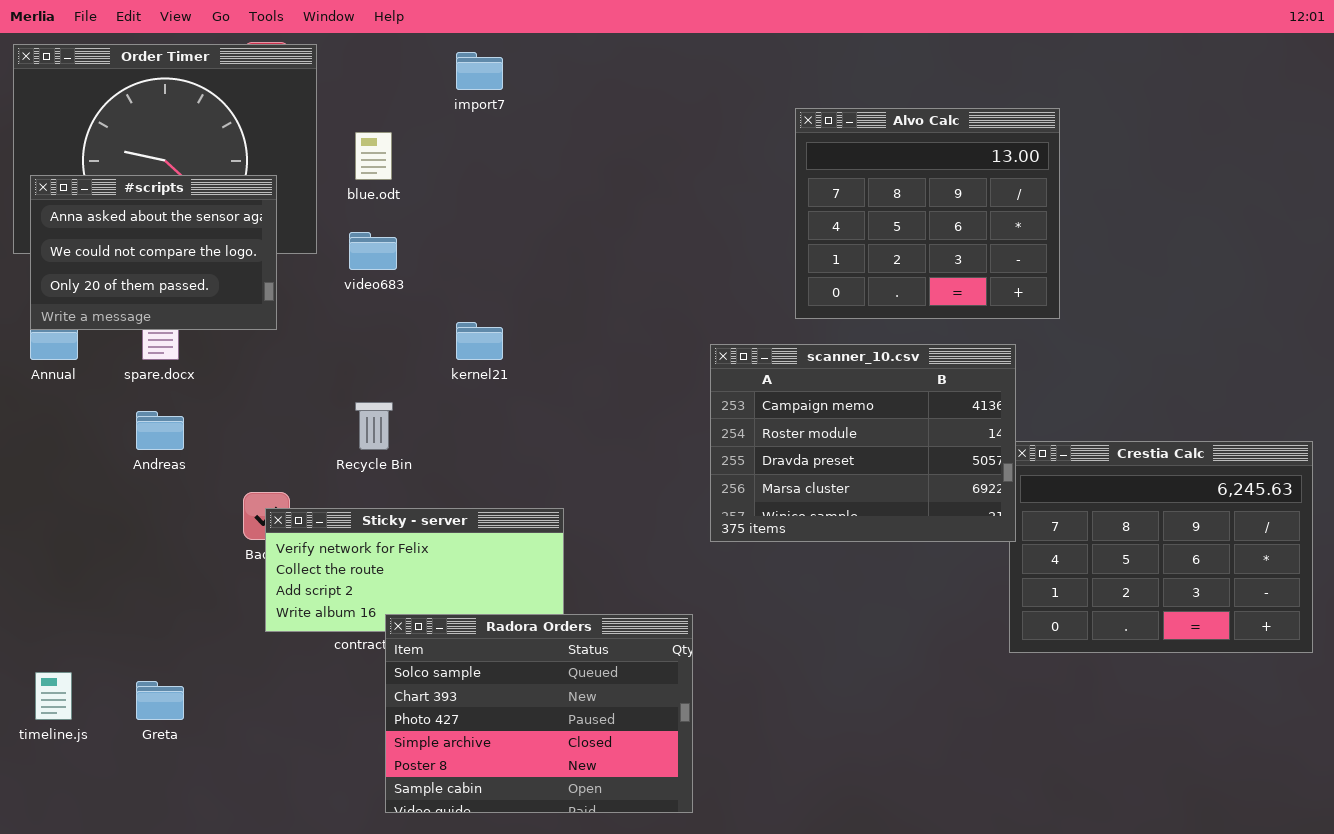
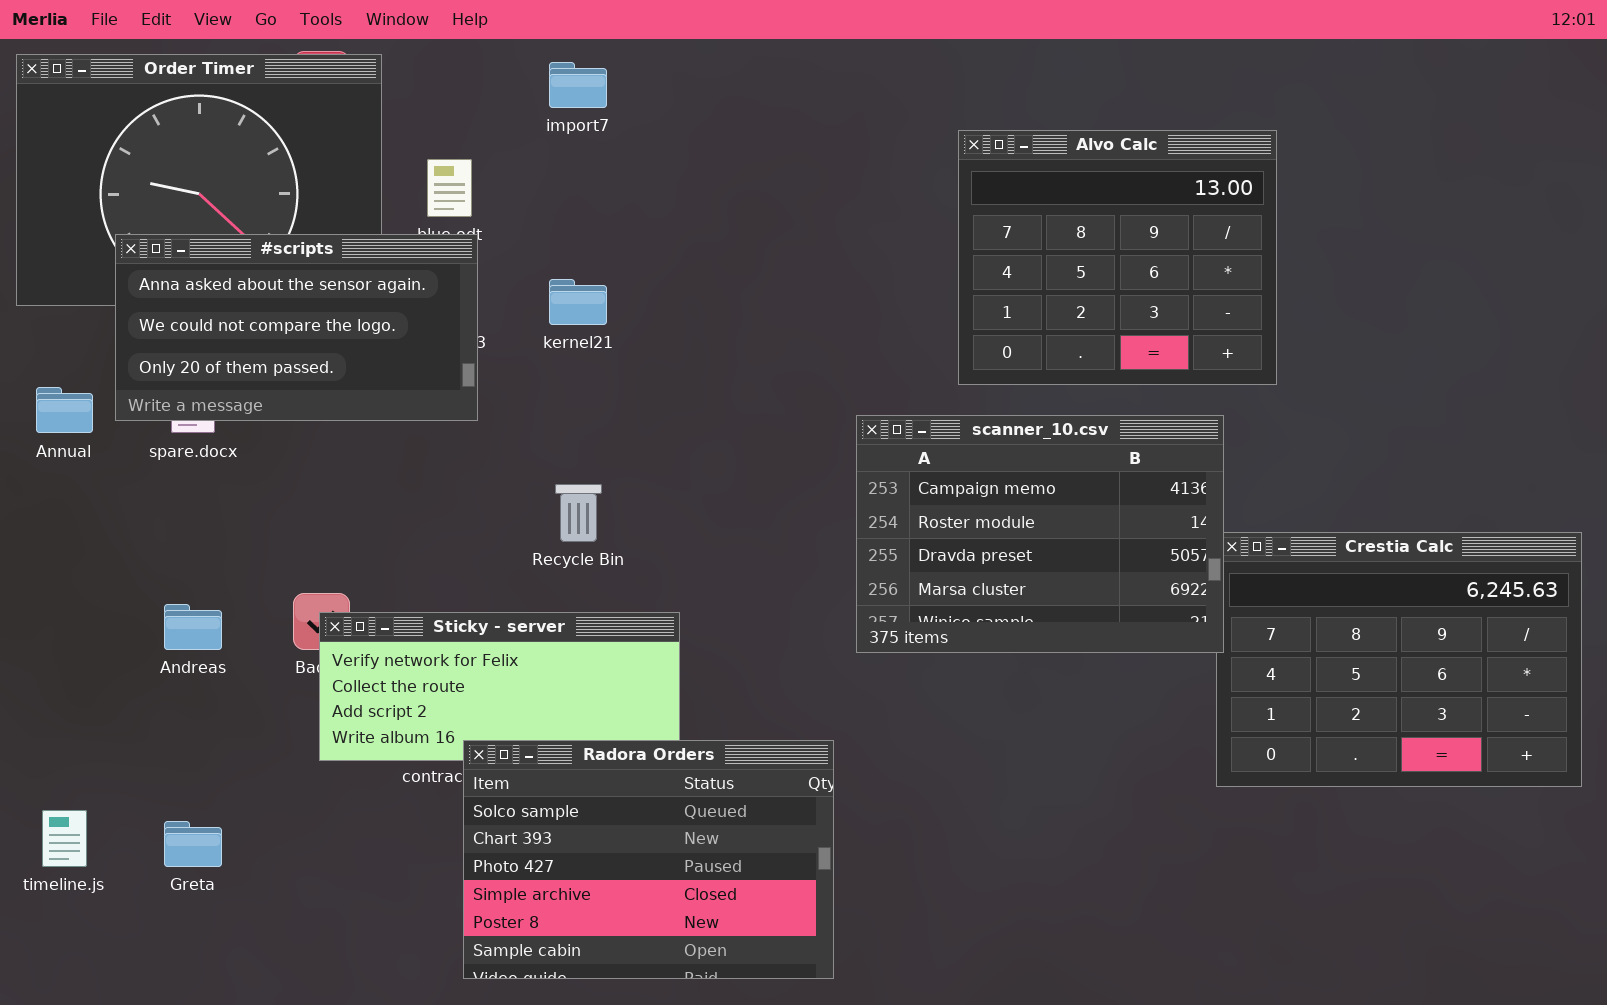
#scripts: [30,175,277,330] -> [115,234,478,421], moved, resized
kernel21: [456,322,503,360] -> [549,279,607,325], moved
Recycle Bin: [355,402,393,450] -> [555,484,602,542], moved
Andreas: [136,411,184,450] -> [164,604,222,650], moved

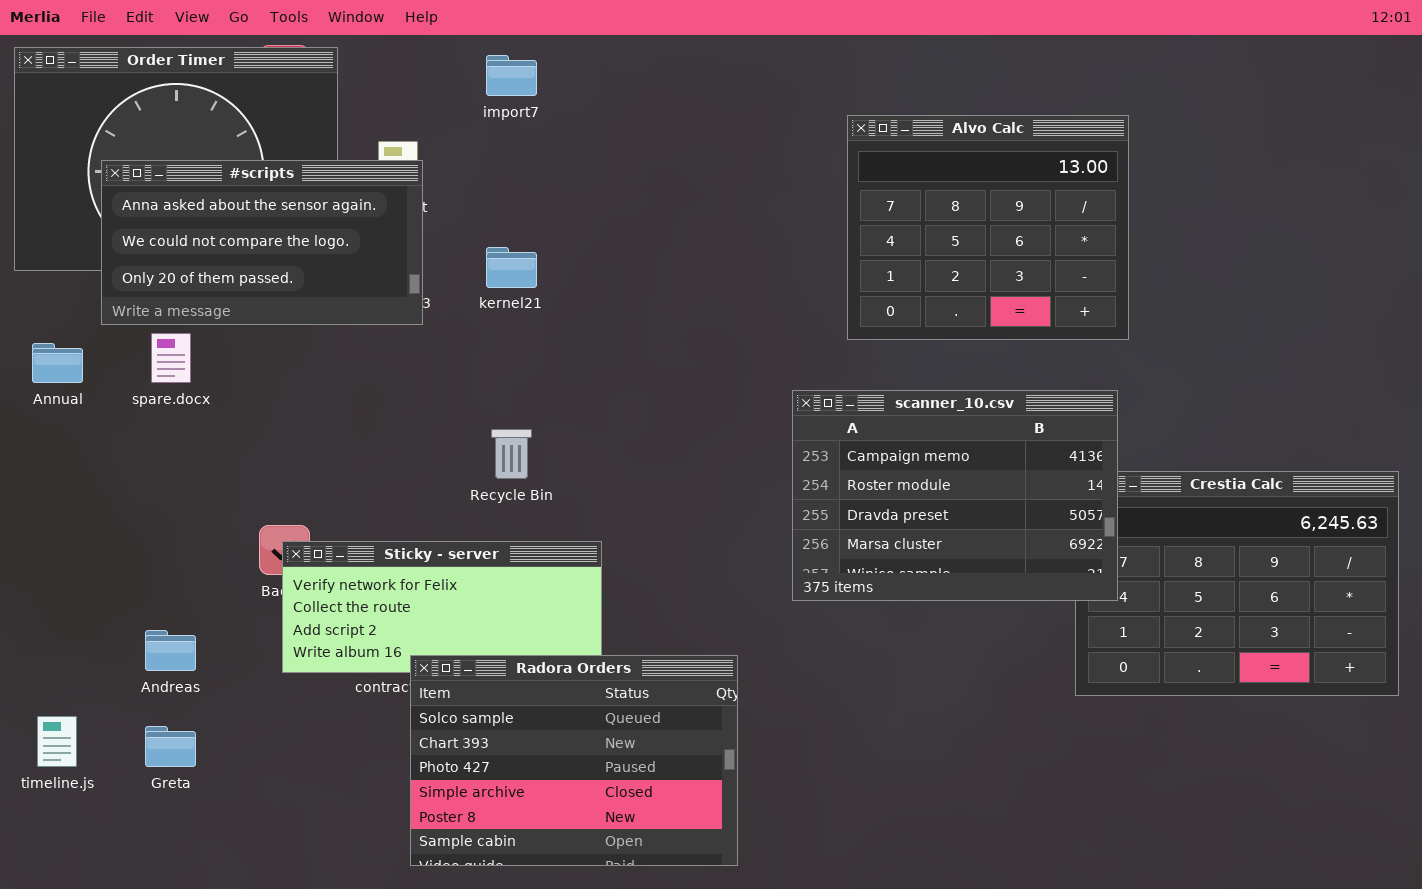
#scripts: [115,234,478,421] -> [101,160,423,325], moved
scanner_10.csv: [856,415,1224,653] -> [792,390,1118,601], moved
Andreas: [164,604,222,650] -> [145,630,196,671], moved

